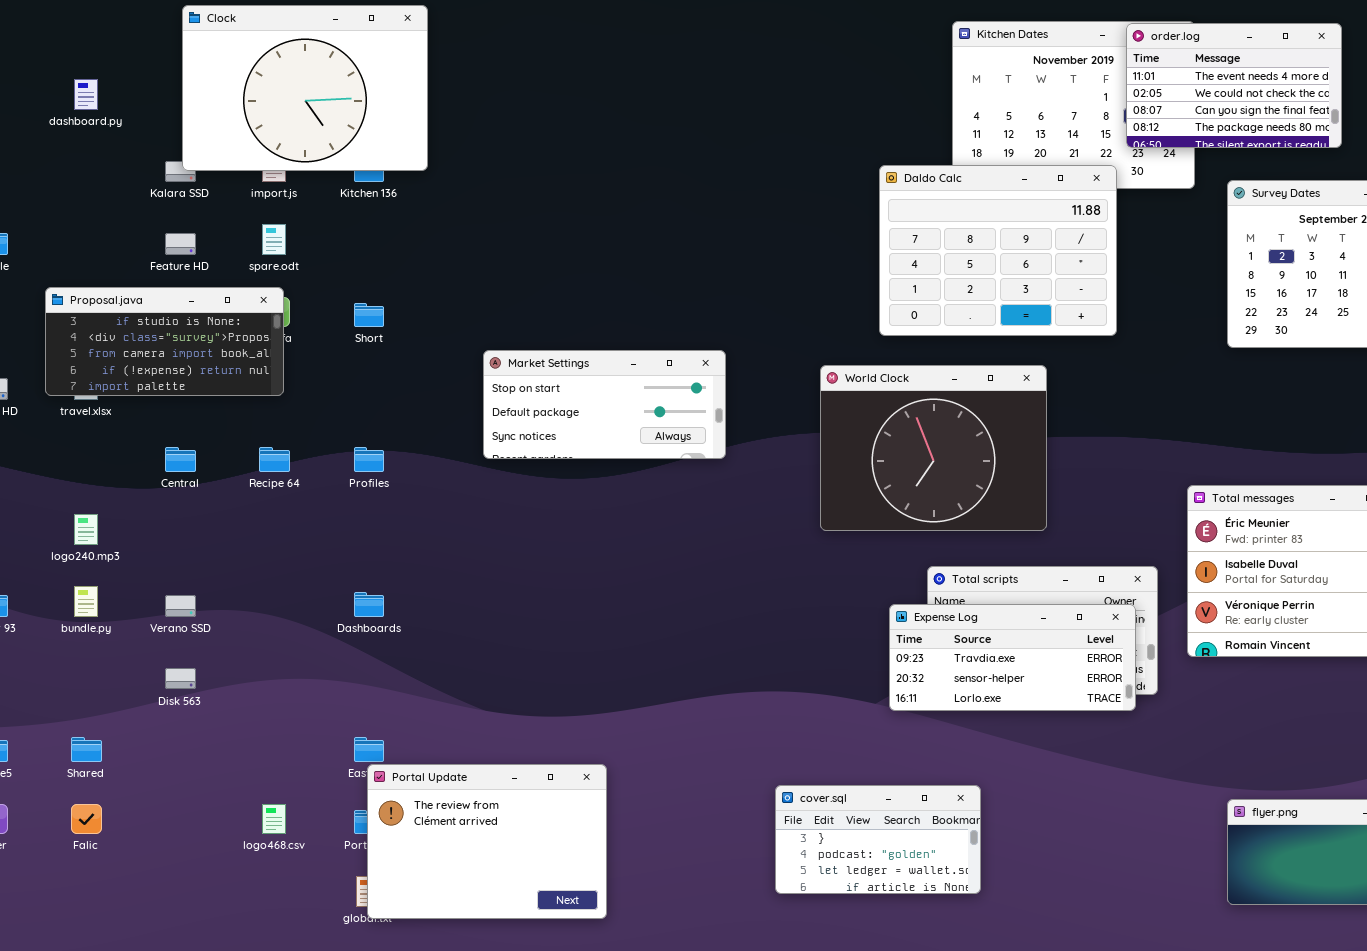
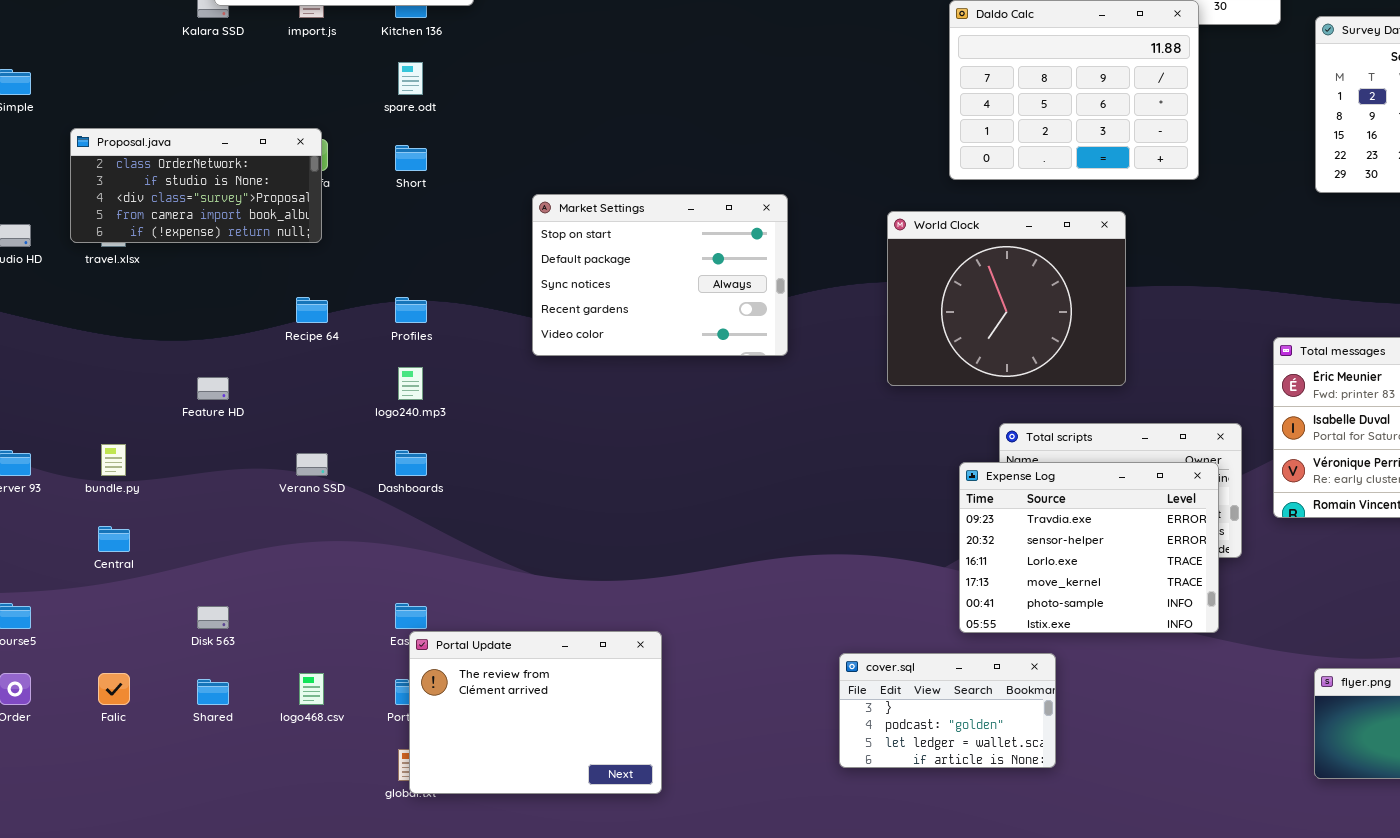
spare.odt: [262,224,286,255] -> [398,62,423,95], moved
Feature HD: [165,233,196,255] -> [197,377,229,400], moved
Proposal.java: [45,287,284,396] -> [70,128,322,243], scrolled up 1 row
Market Settings: [483,350,726,459] -> [532,194,788,356], resized
Central: [165,447,196,472] -> [98,526,130,552], moved
logo240.mp3: [74,514,98,545] -> [398,367,423,400], moved
Verano SSD: [165,595,196,617] -> [296,453,328,476], moved
Expense Log: [889,604,1136,711] -> [959,462,1219,633], resized
Disk 563: [165,668,196,689] -> [197,606,229,629], moved
Shared: [71,737,102,762] -> [197,679,229,705], moved

